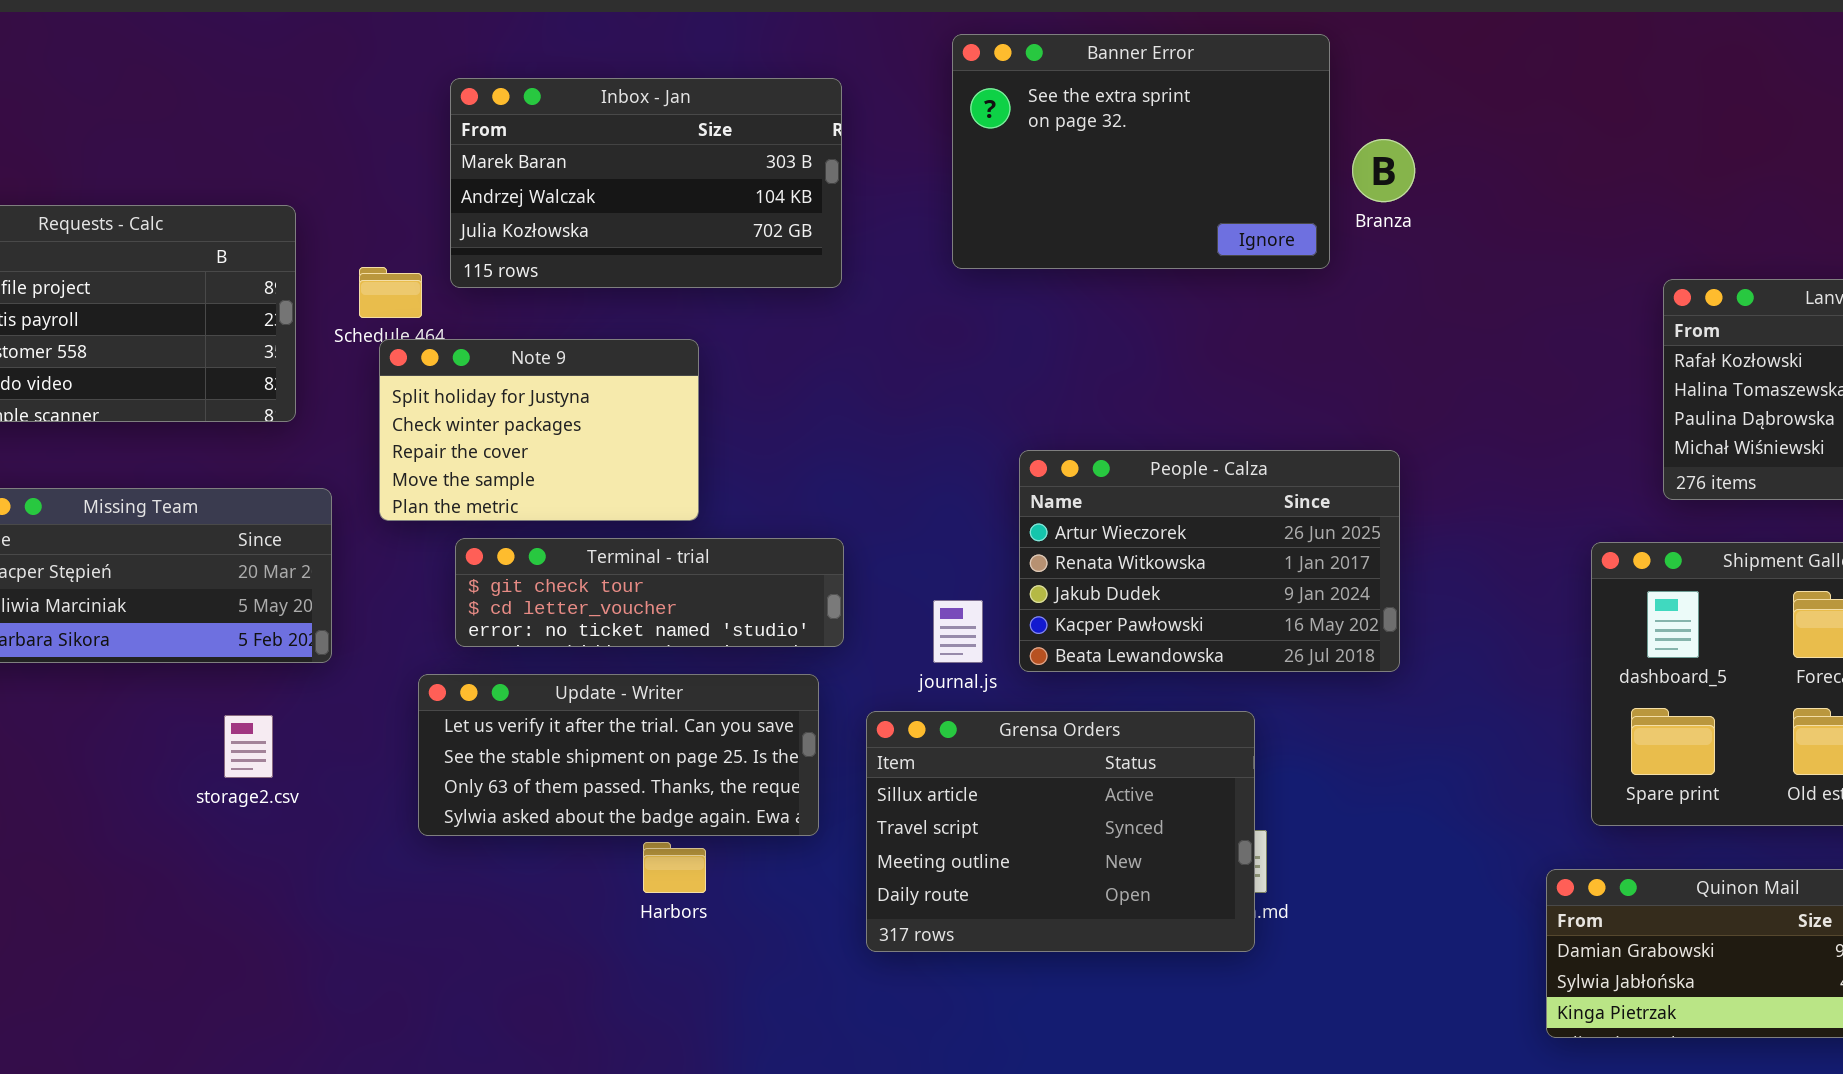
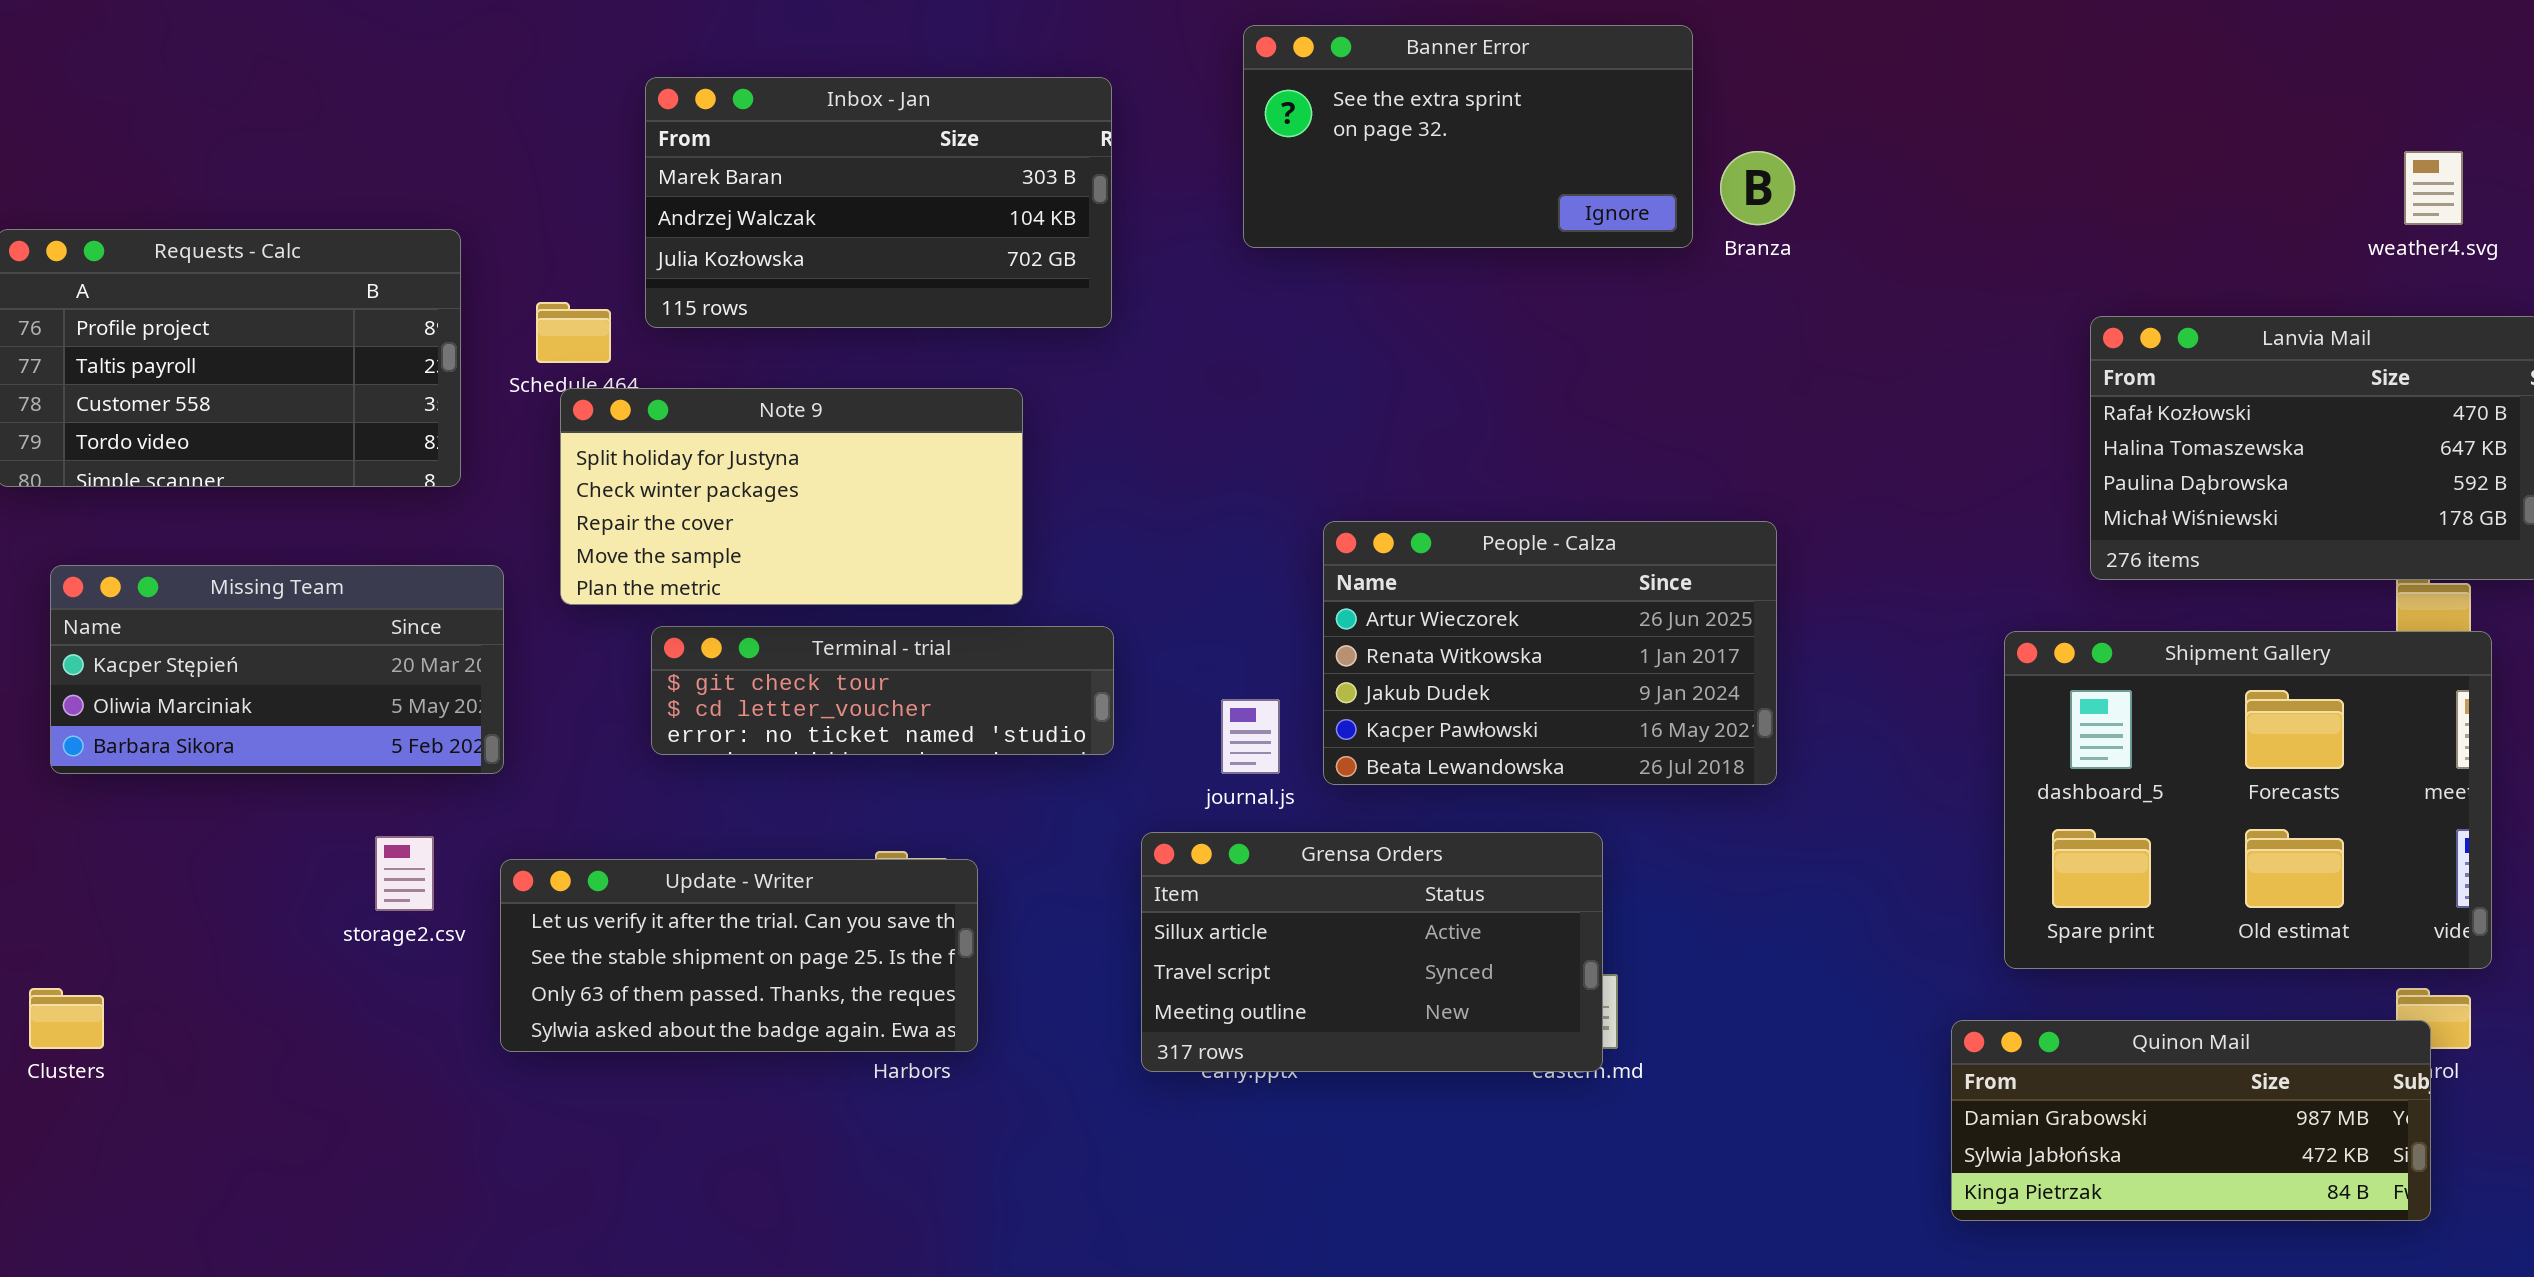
Banner Error: [952,34,1330,269] -> [1243,25,1693,248], resized
Note 9: [379,339,699,521] -> [560,388,1023,605], resized
Update - Writer: [418,674,819,836] -> [500,859,978,1052], moved
Grensa Orders: [866,711,1255,952] -> [1141,832,1603,1072], resized

